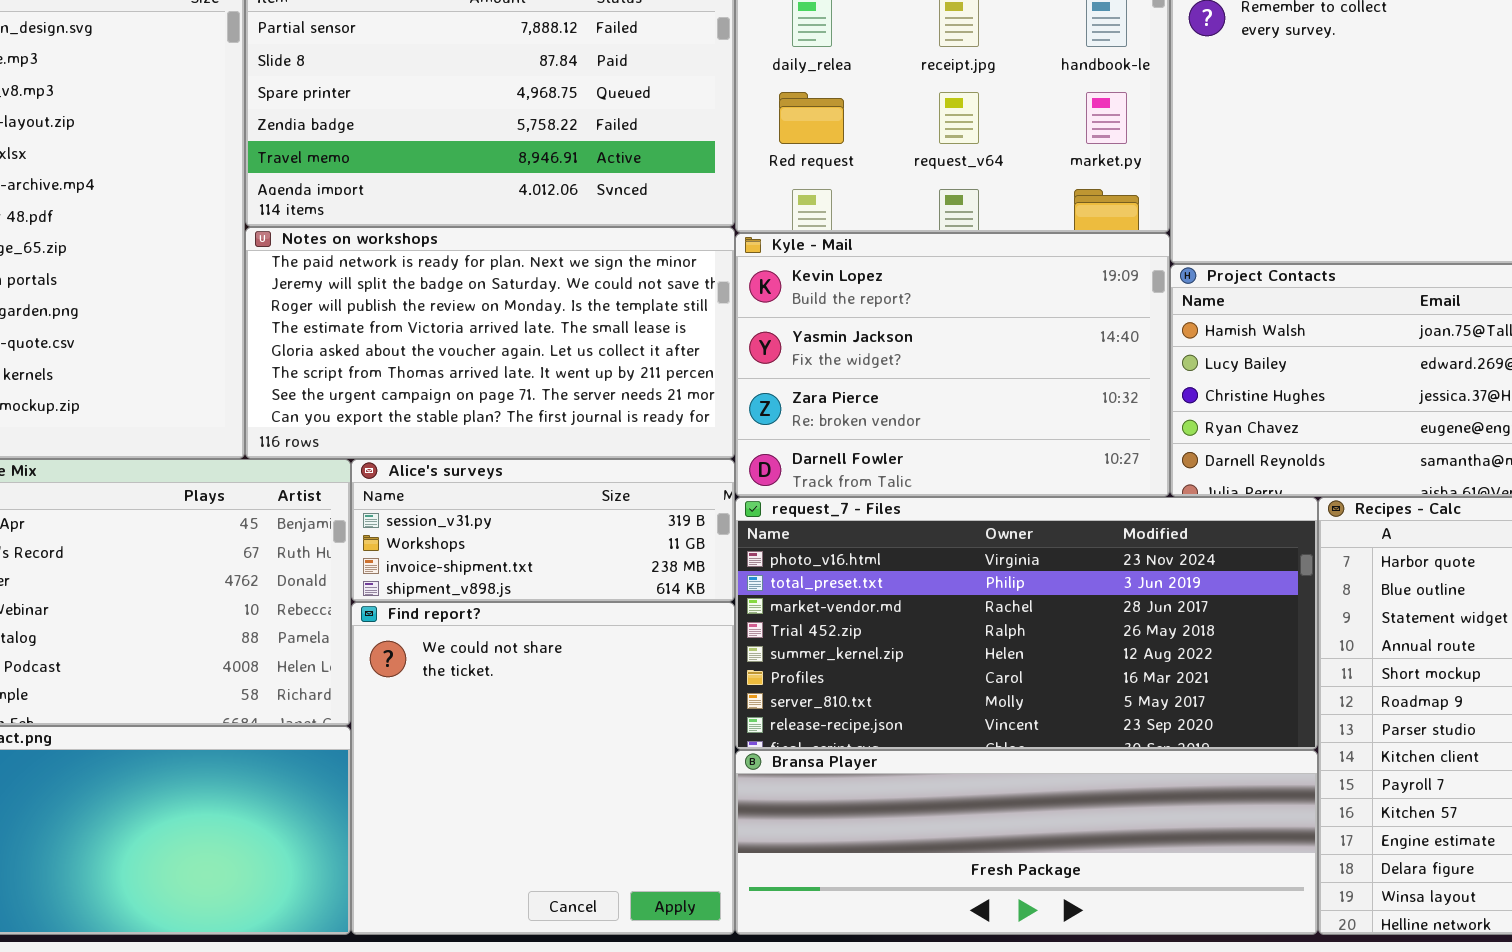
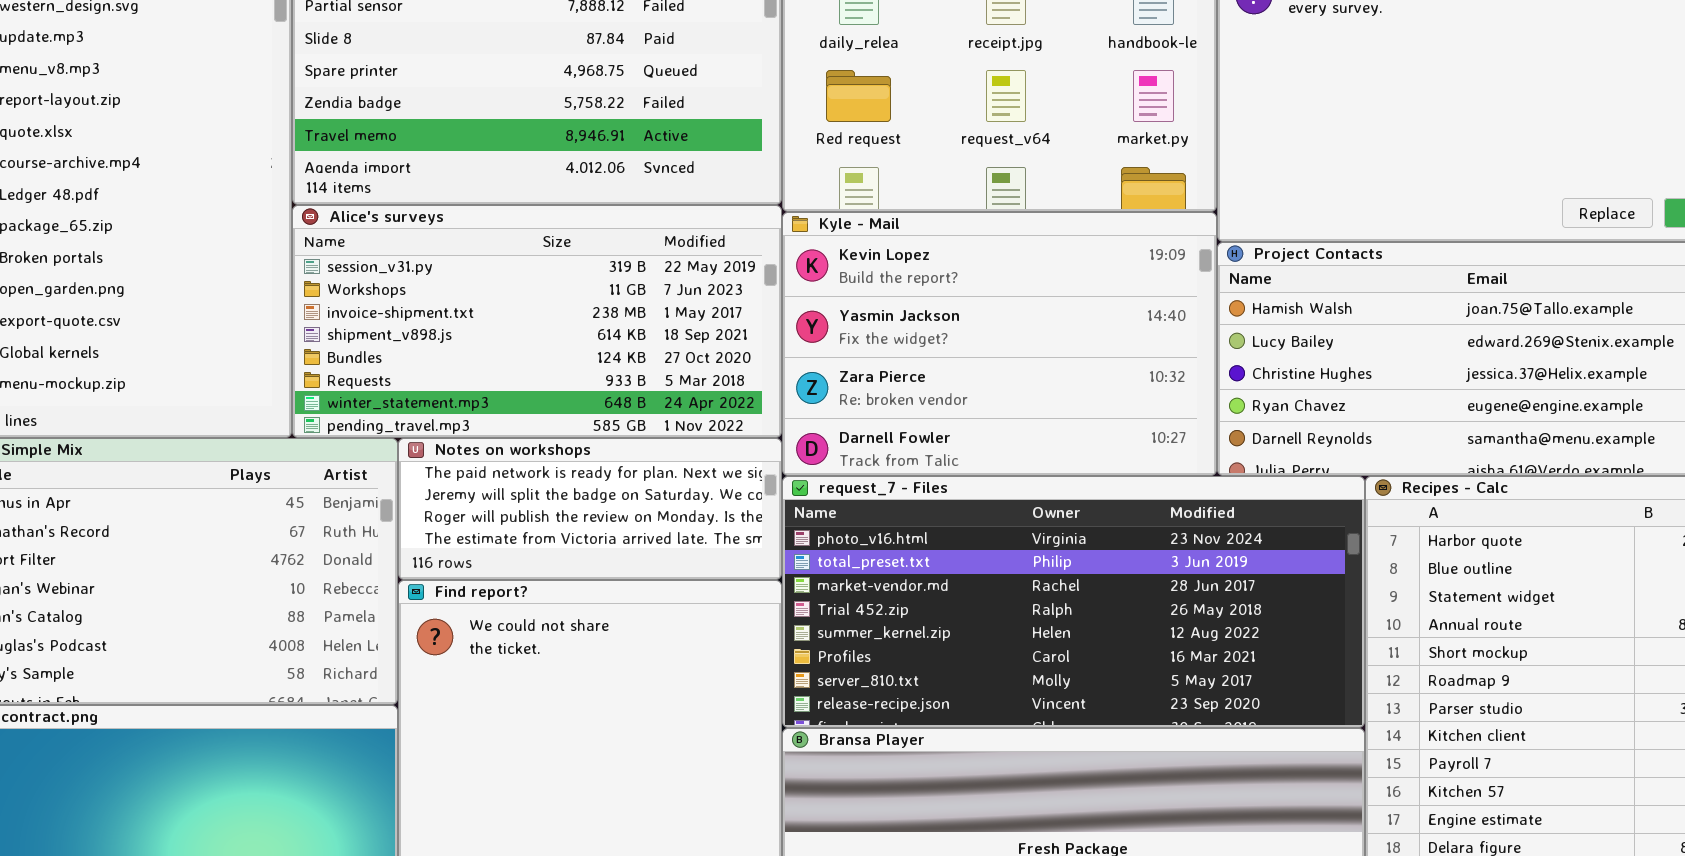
Notes on workshops: [245,227,735,459] -> [398,438,782,580], moved, resized
Alice's surveys: [351,459,735,602] -> [292,205,782,438], moved, resized

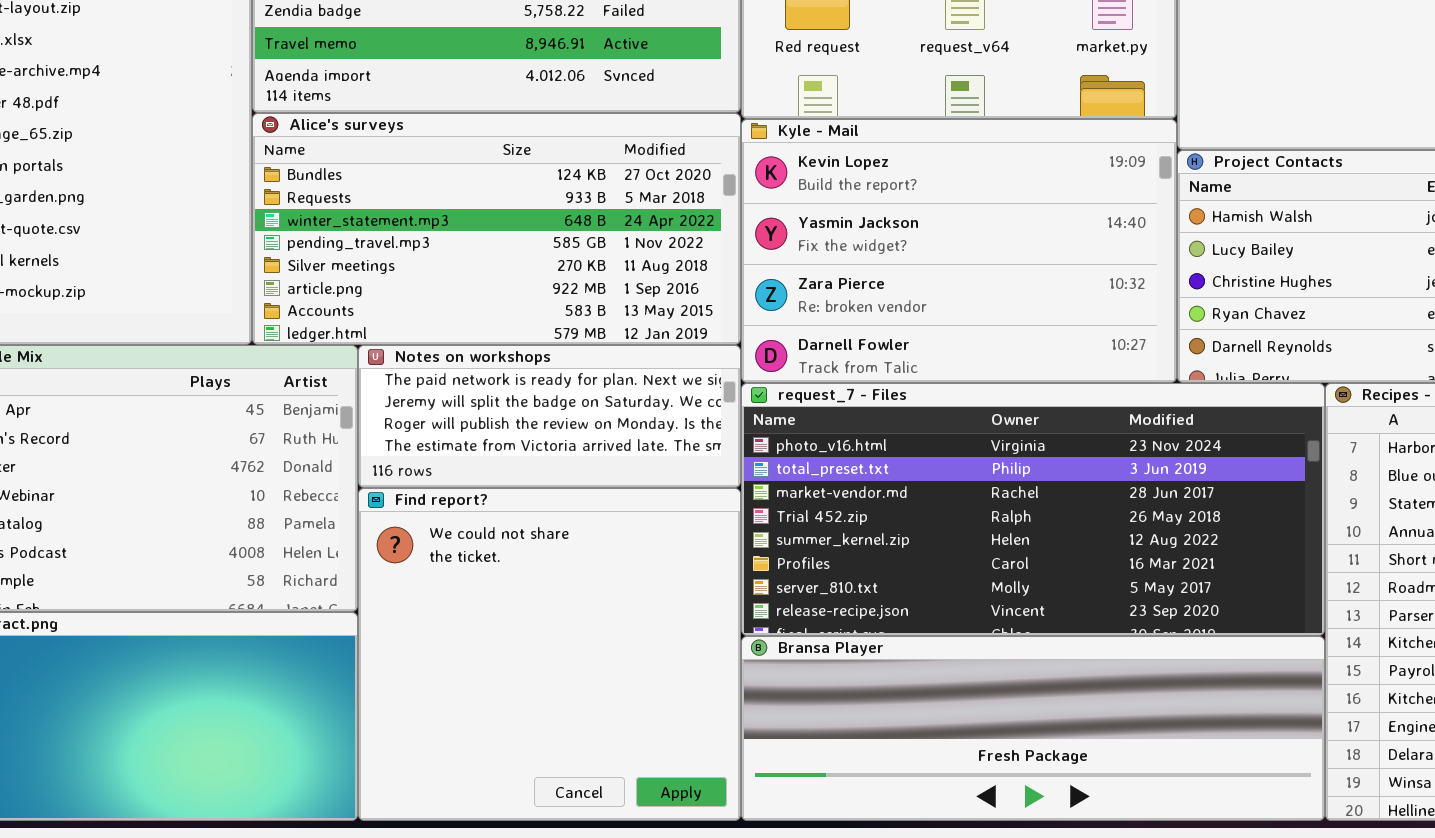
Alice's surveys: [292,205,782,438] -> [252,113,741,345], scrolled down 4 rows

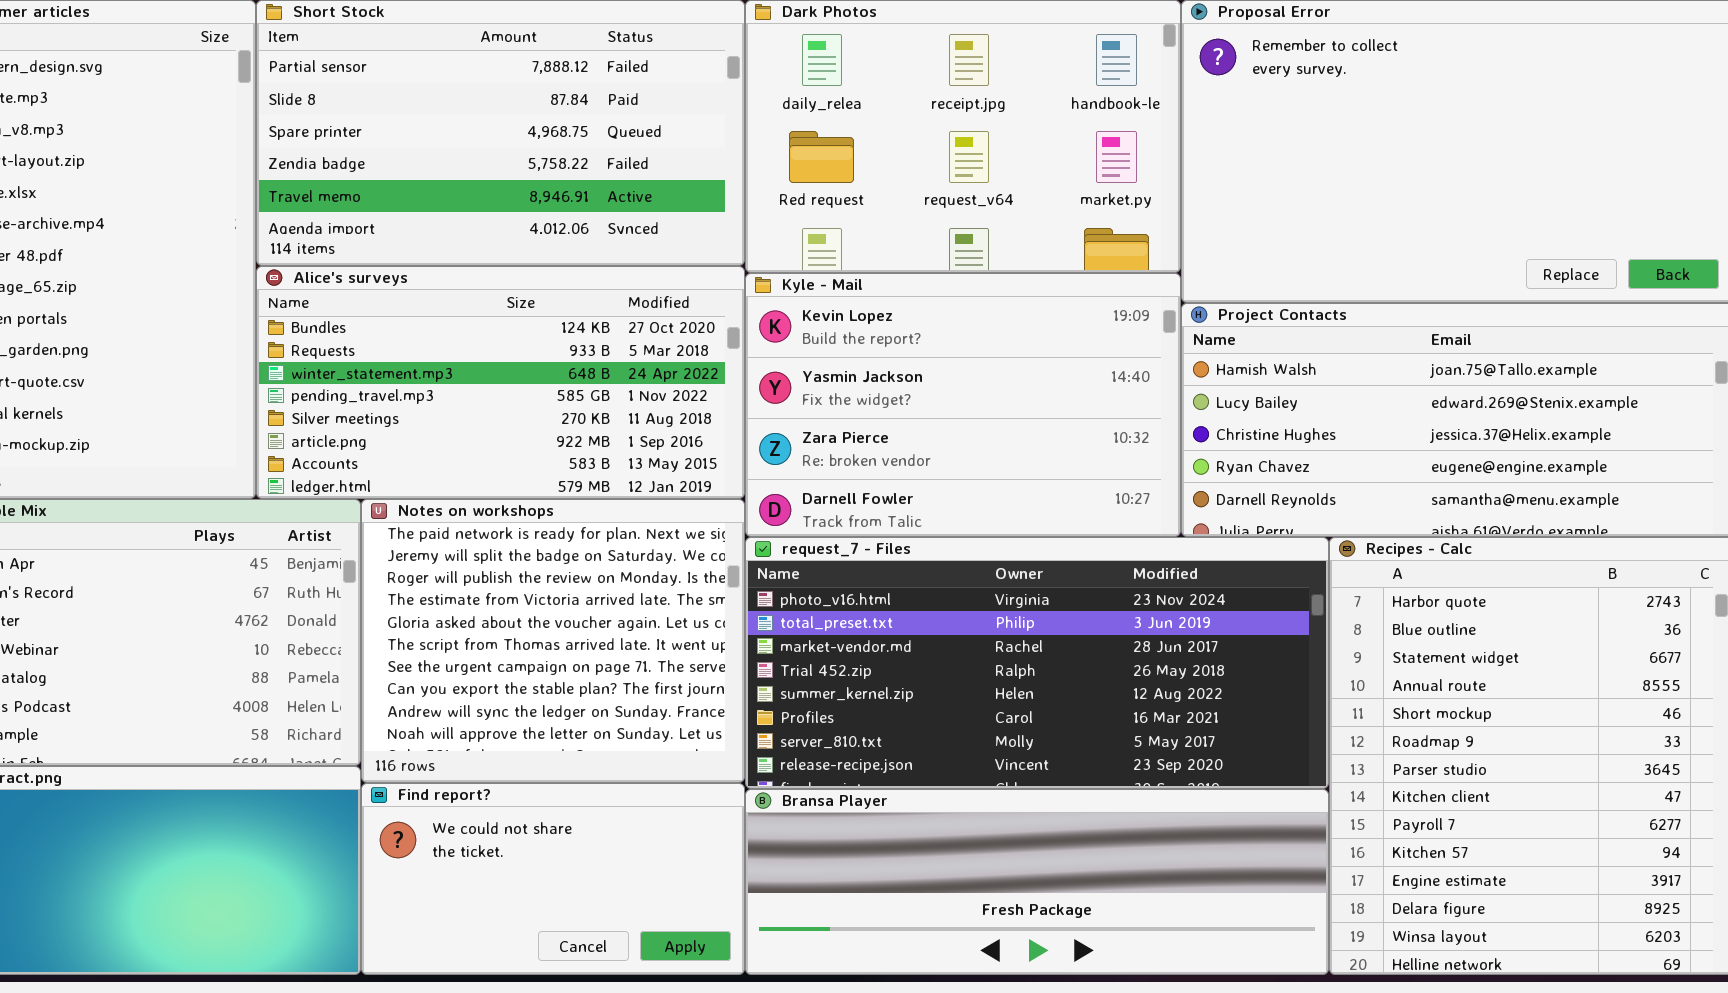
Notes on workshops: [358,345,741,488] -> [361,499,745,783], resized
Find report?: [358,488,741,821] -> [361,783,745,975], resized

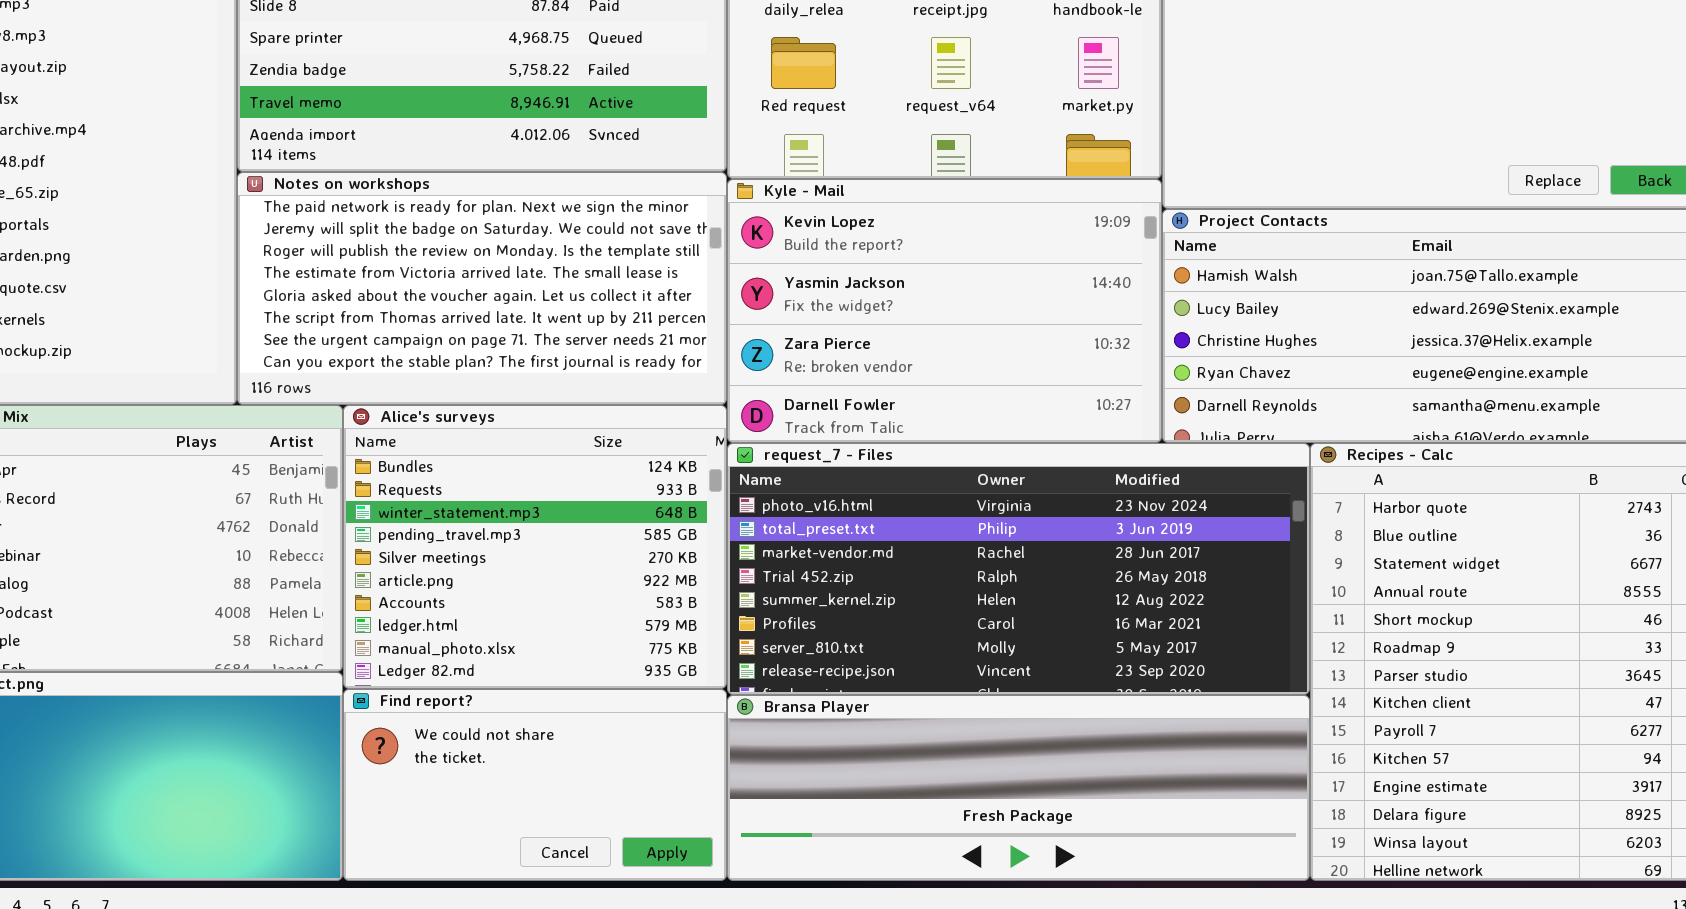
Alice's surveys: [256,266,745,499] -> [343,405,727,689], moved, resized
Notes on workshops: [361,499,745,783] -> [237,172,727,405], moved, resized

